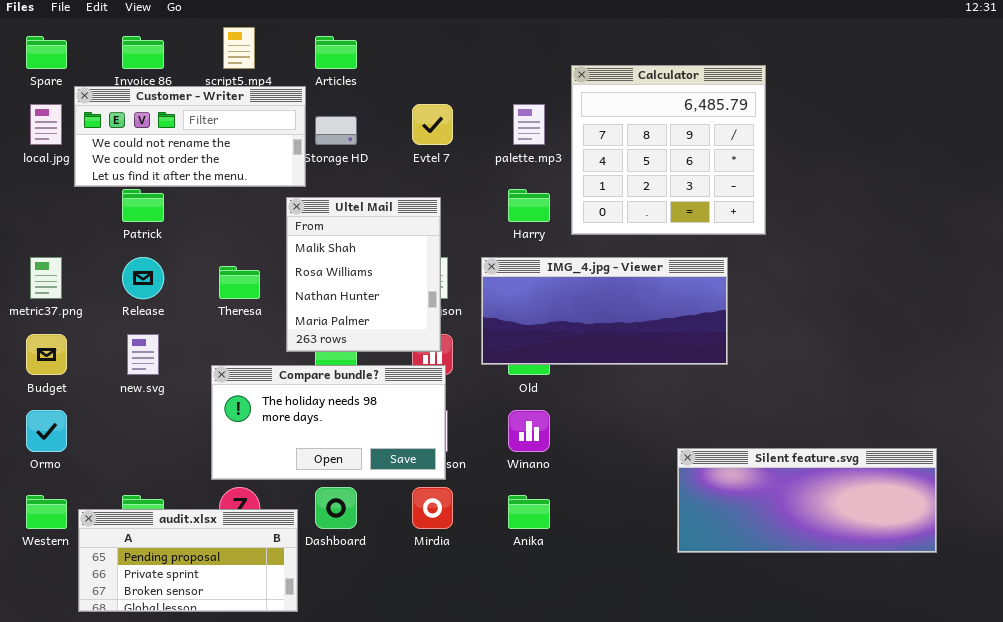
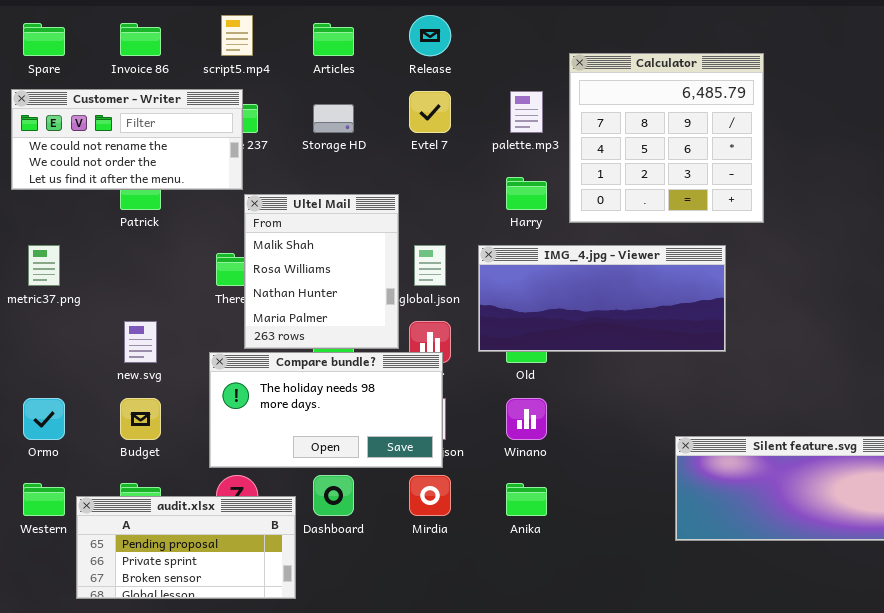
Customer - Writer: [74,86,306,187] -> [11,89,243,190], moved
Ultel Mail: [286,197,441,352] -> [244,194,399,349], moved
Release: [122,257,164,299] -> [409,15,451,56], moved
Budget: [26,334,67,375] -> [120,398,161,440], moved

